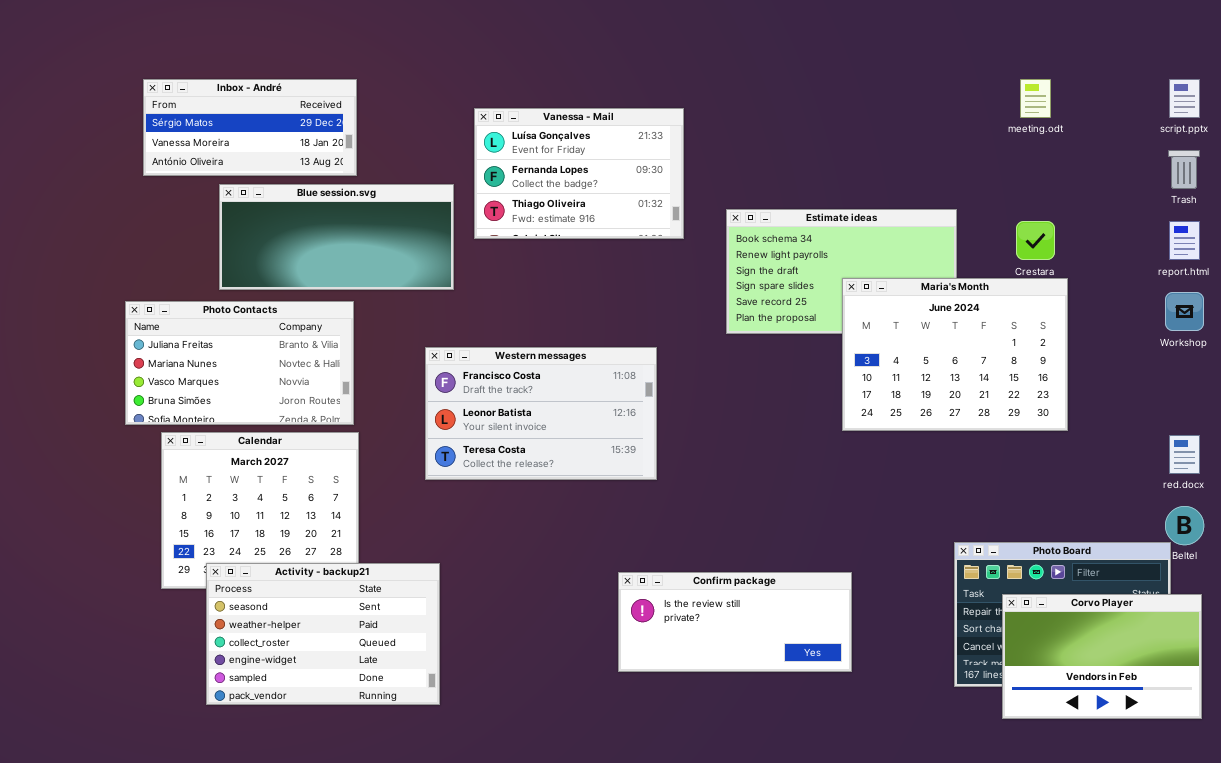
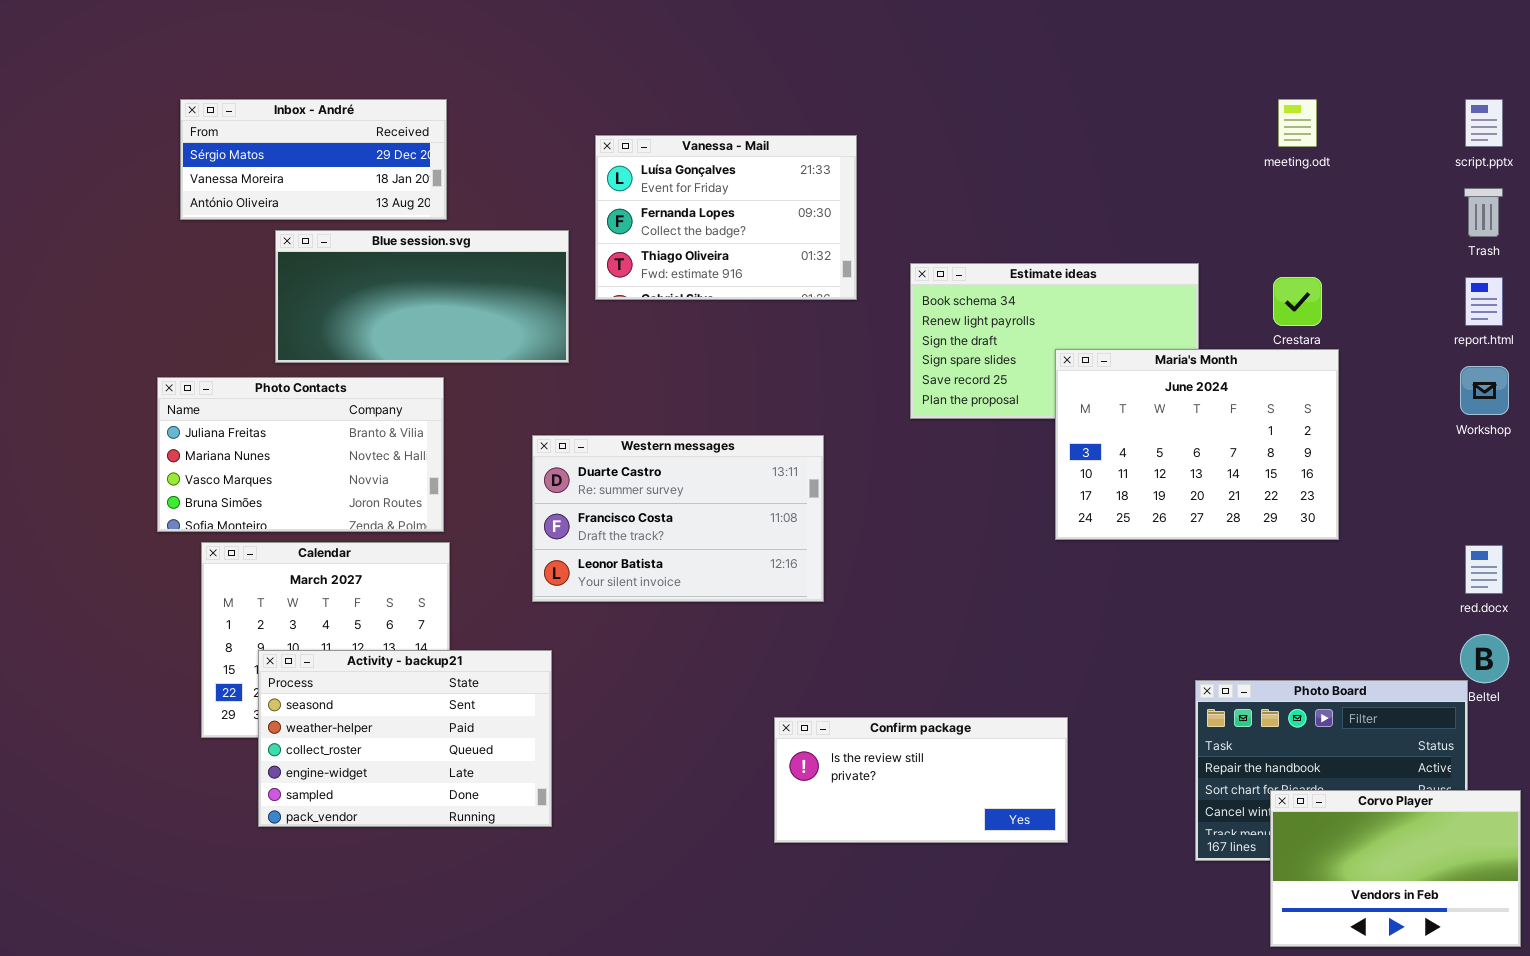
Western messages: [425,347,657,480] -> [532,435,824,602], scrolled up 1 row
Activity - backup21: [206,563,440,705] -> [258,650,552,827], moved
Corvo Player: [1002,594,1202,719] -> [1270,790,1521,947], moved

